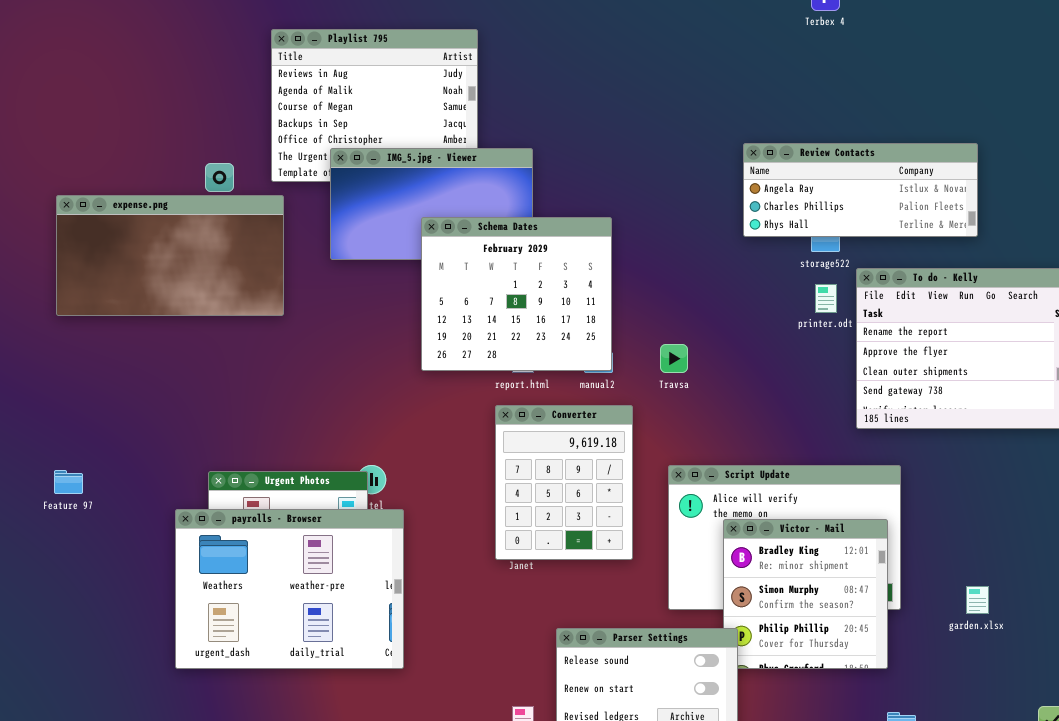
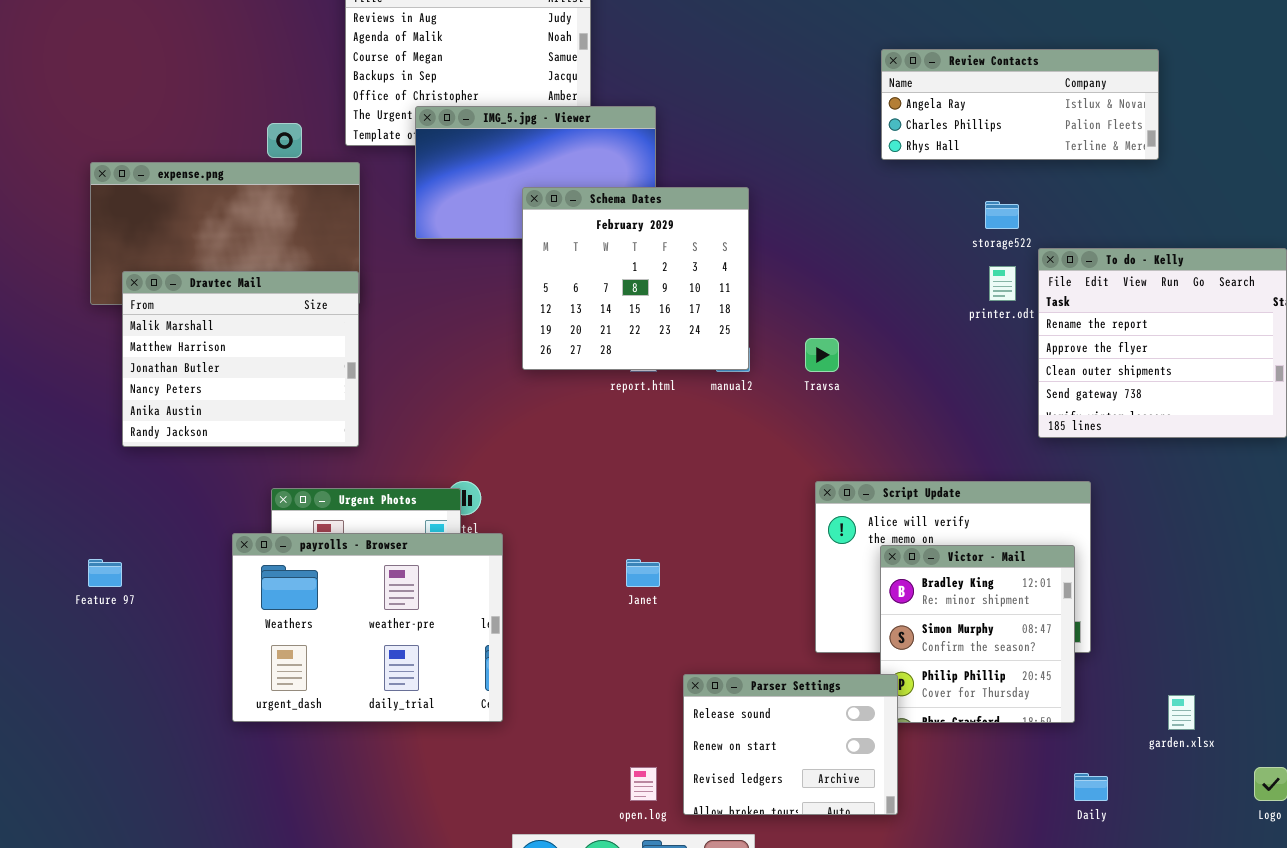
Review Contacts: [743,143,978,237] -> [881,49,1159,160], moved
Dravtec Mail: none -> [122,271,359,447], opened
Converter: [495,405,633,560] -> none, closed
Feature 97: [54,470,83,494] -> [88,559,122,587], moved
garden.xlsx: [966,586,989,614] -> [1168,695,1195,730], moved

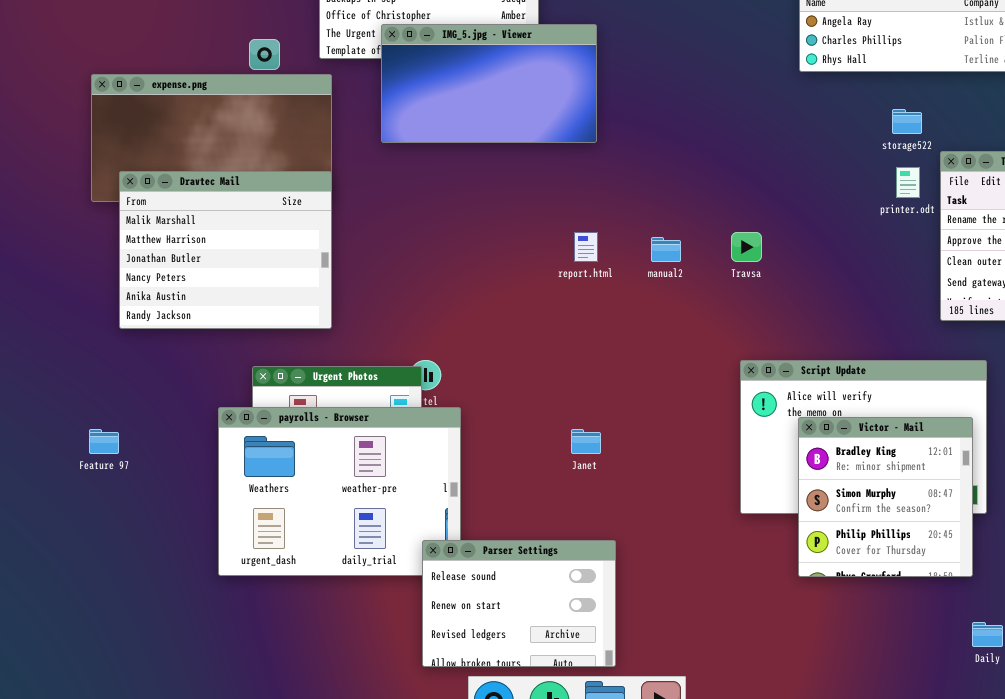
Schema Dates: [522,187,749,370] -> none, closed
Parser Settings: [683,674,898,815] -> [422,540,616,667], moved

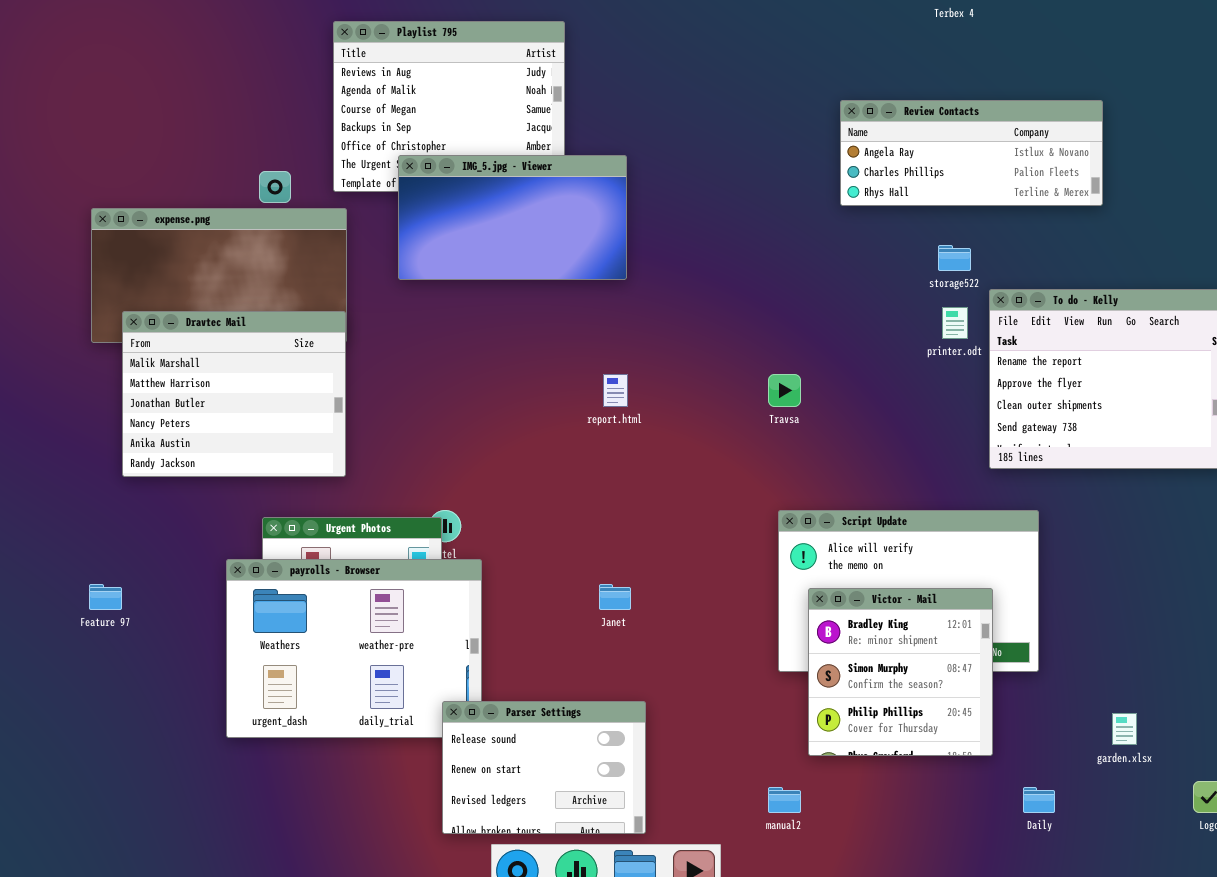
manual2: [651,237,681,262] -> [768,787,801,813], moved
Victor - Mail: [798,417,973,577] -> [808,588,993,756], moved

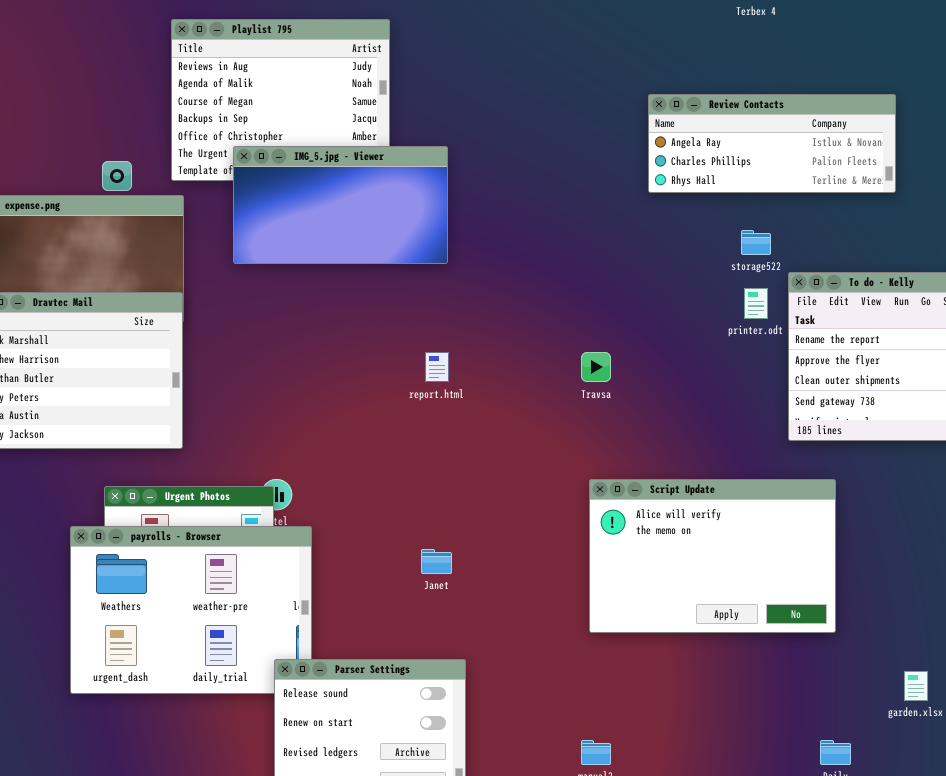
Victor - Mail: [808,588,993,756] -> none, closed

